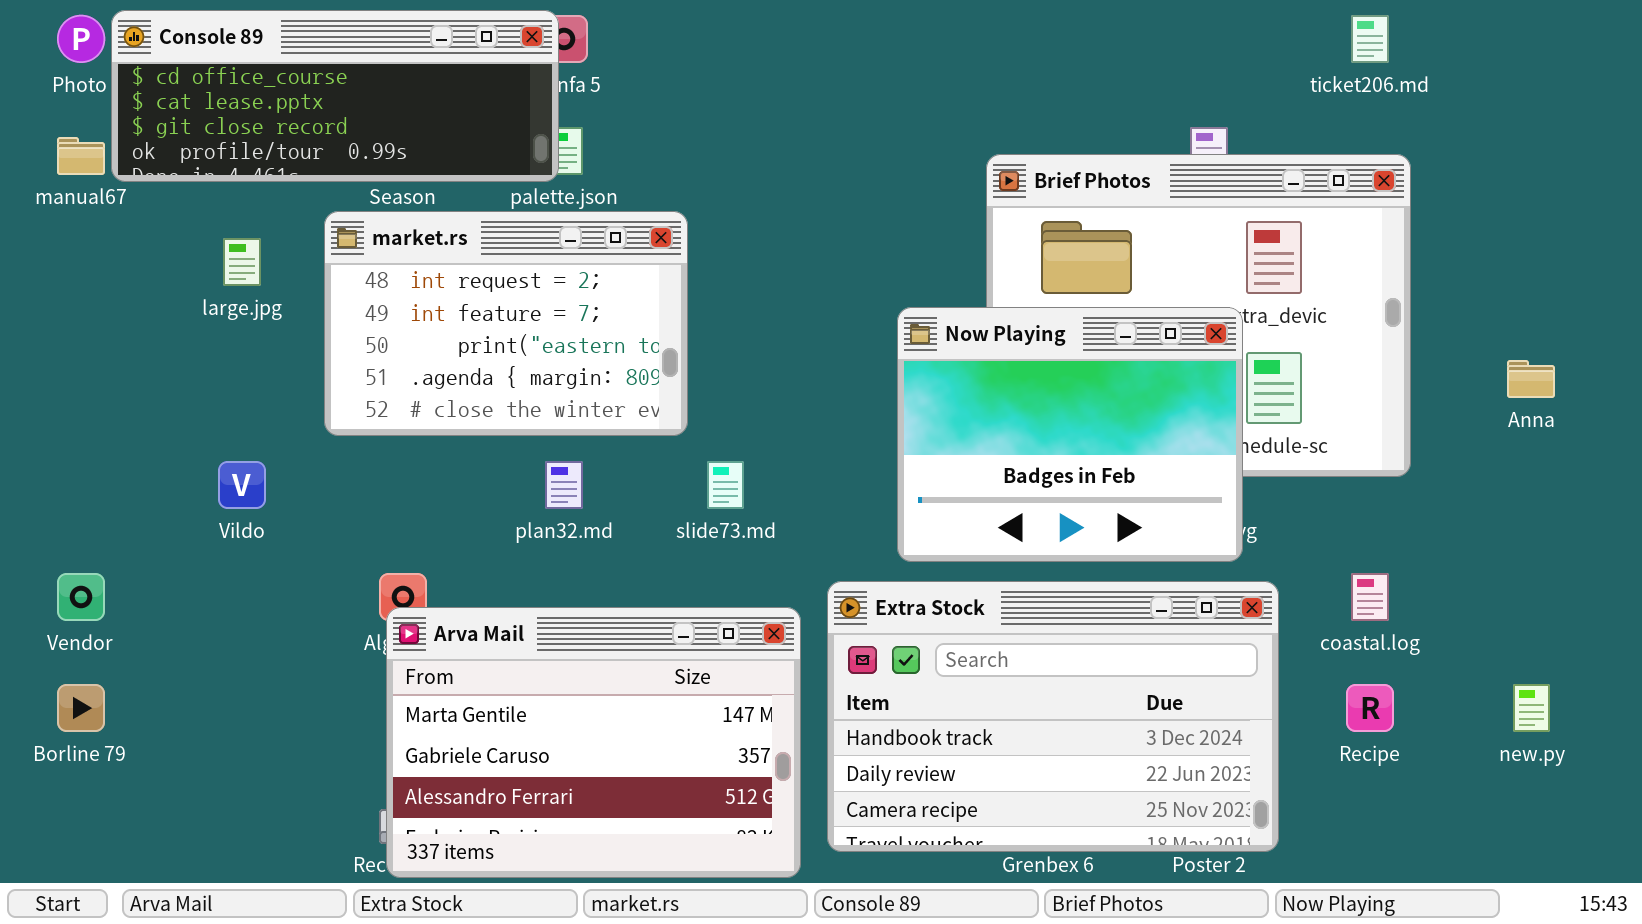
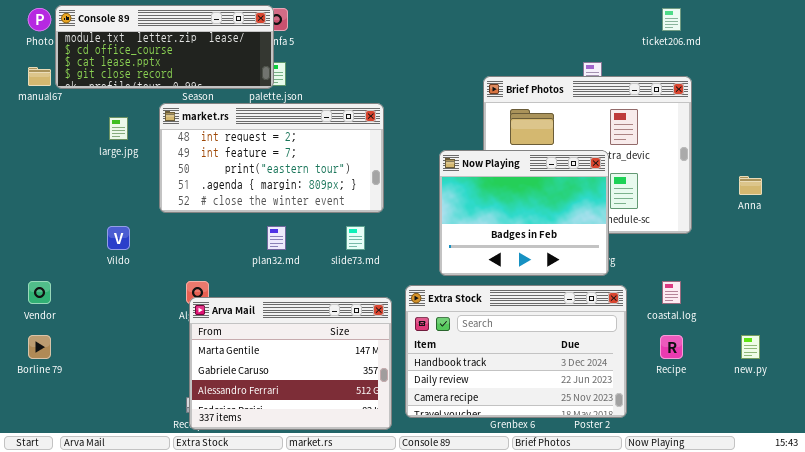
Console 89: [111,10,559,182] -> [55,5,274,89], scrolled up 1 row
market.rs: [324,211,688,436] -> [159,103,384,213], resized

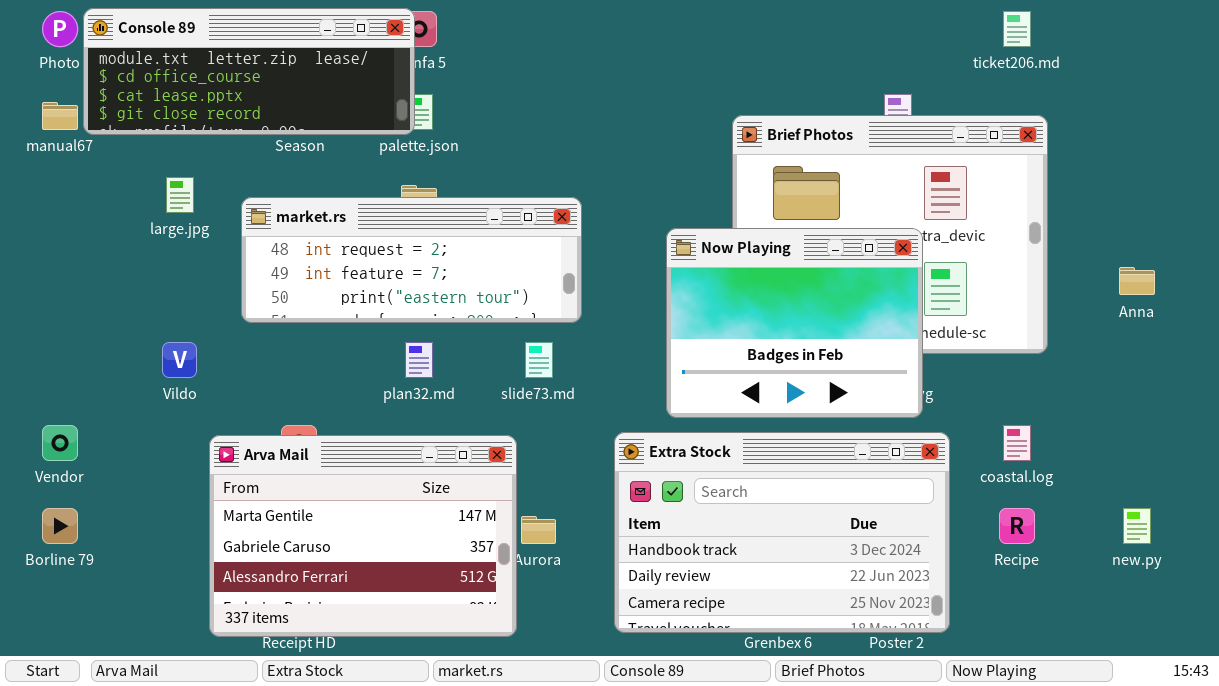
market.rs: [159,103,384,213] -> [241,197,582,323], resized
Arva Mail: [189,297,392,430] -> [209,435,517,637], moved

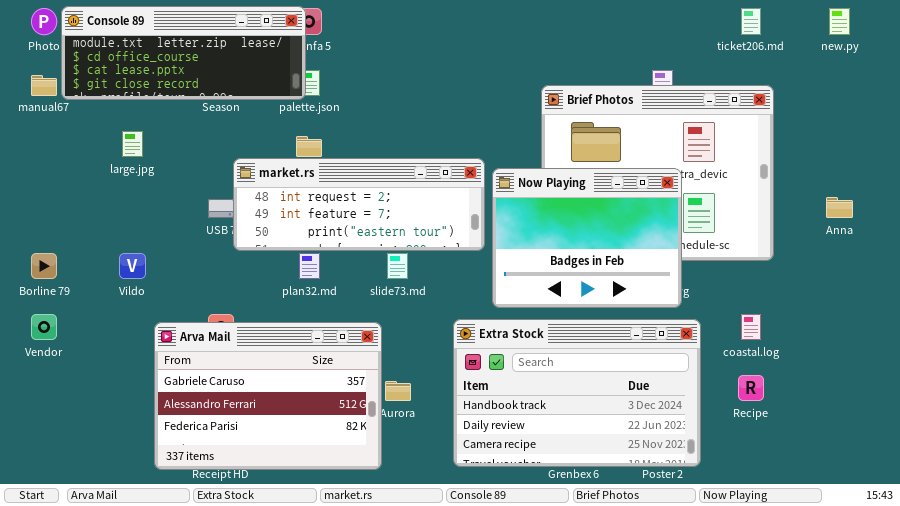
market.rs: [241,197,582,323] -> [233,158,485,251], moved
Arva Mail: [209,435,517,637] -> [154,322,382,470], scrolled down 1 row
Borline 79: [42,508,78,544] -> [31,253,57,279], moved
new.py: [1123,508,1151,544] -> [829,8,850,35], moved

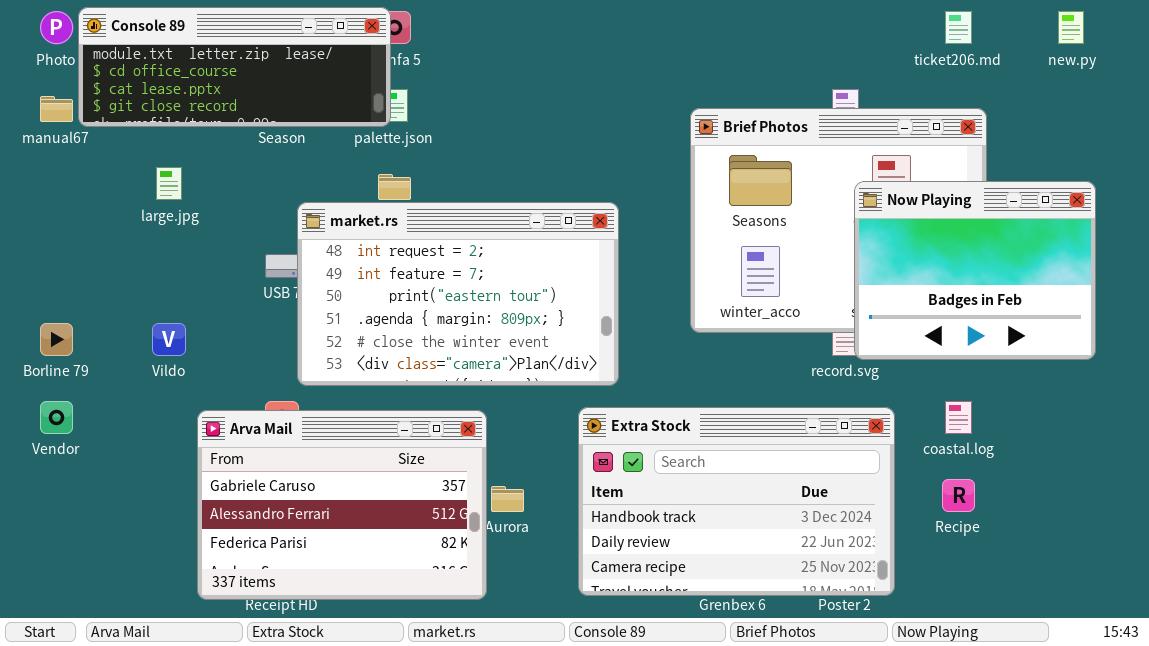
market.rs: [233,158,485,251] -> [297,202,619,386], resized
Now Playing: [492,168,682,308] -> [854,181,1096,360], moved

